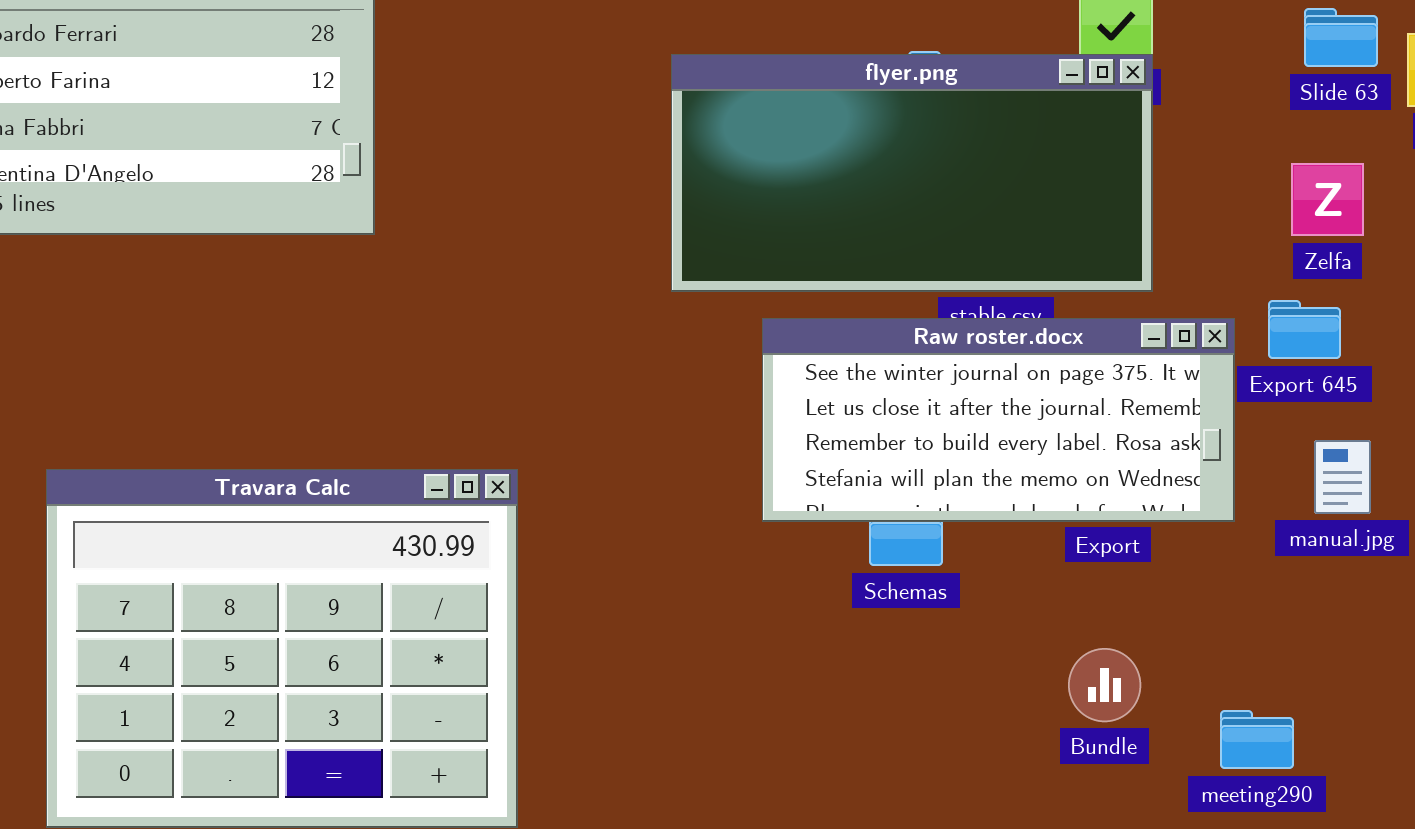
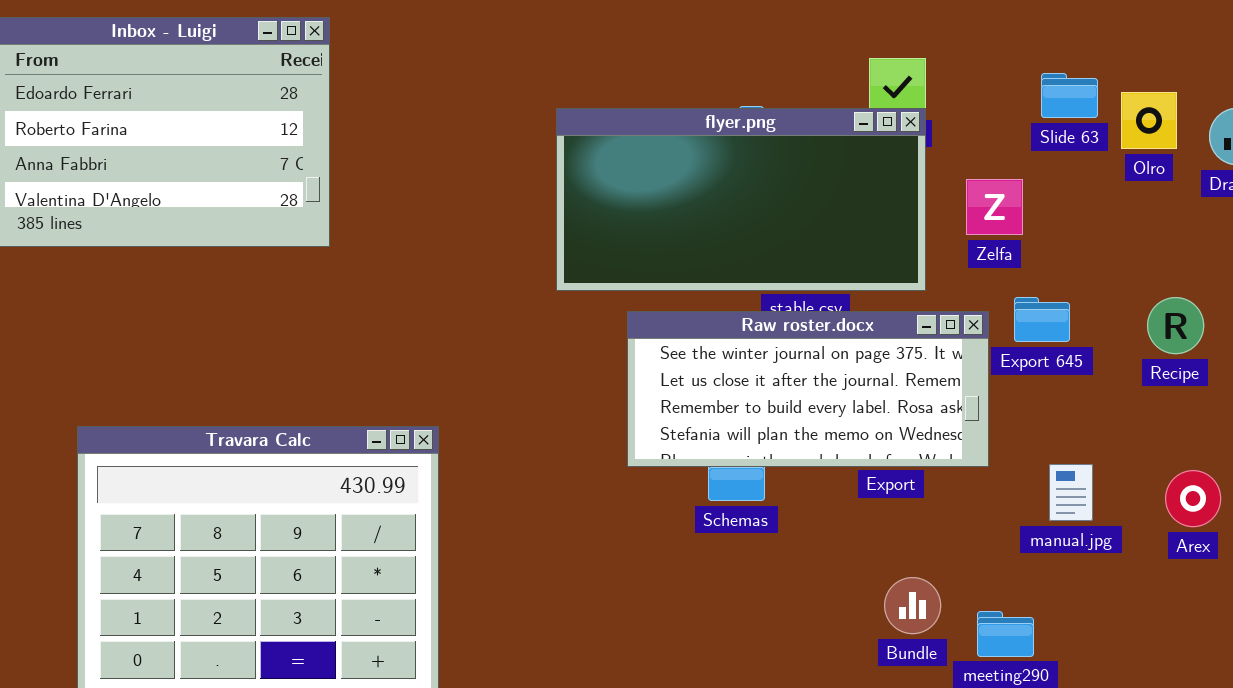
Zelfa: [1291,163,1364,236] -> [966,179,1023,235], moved
manual.jpg: [1314,440,1371,514] -> [1049,464,1093,521], moved
Bundle: [1068,648,1141,722] -> [884,577,941,634], moved

